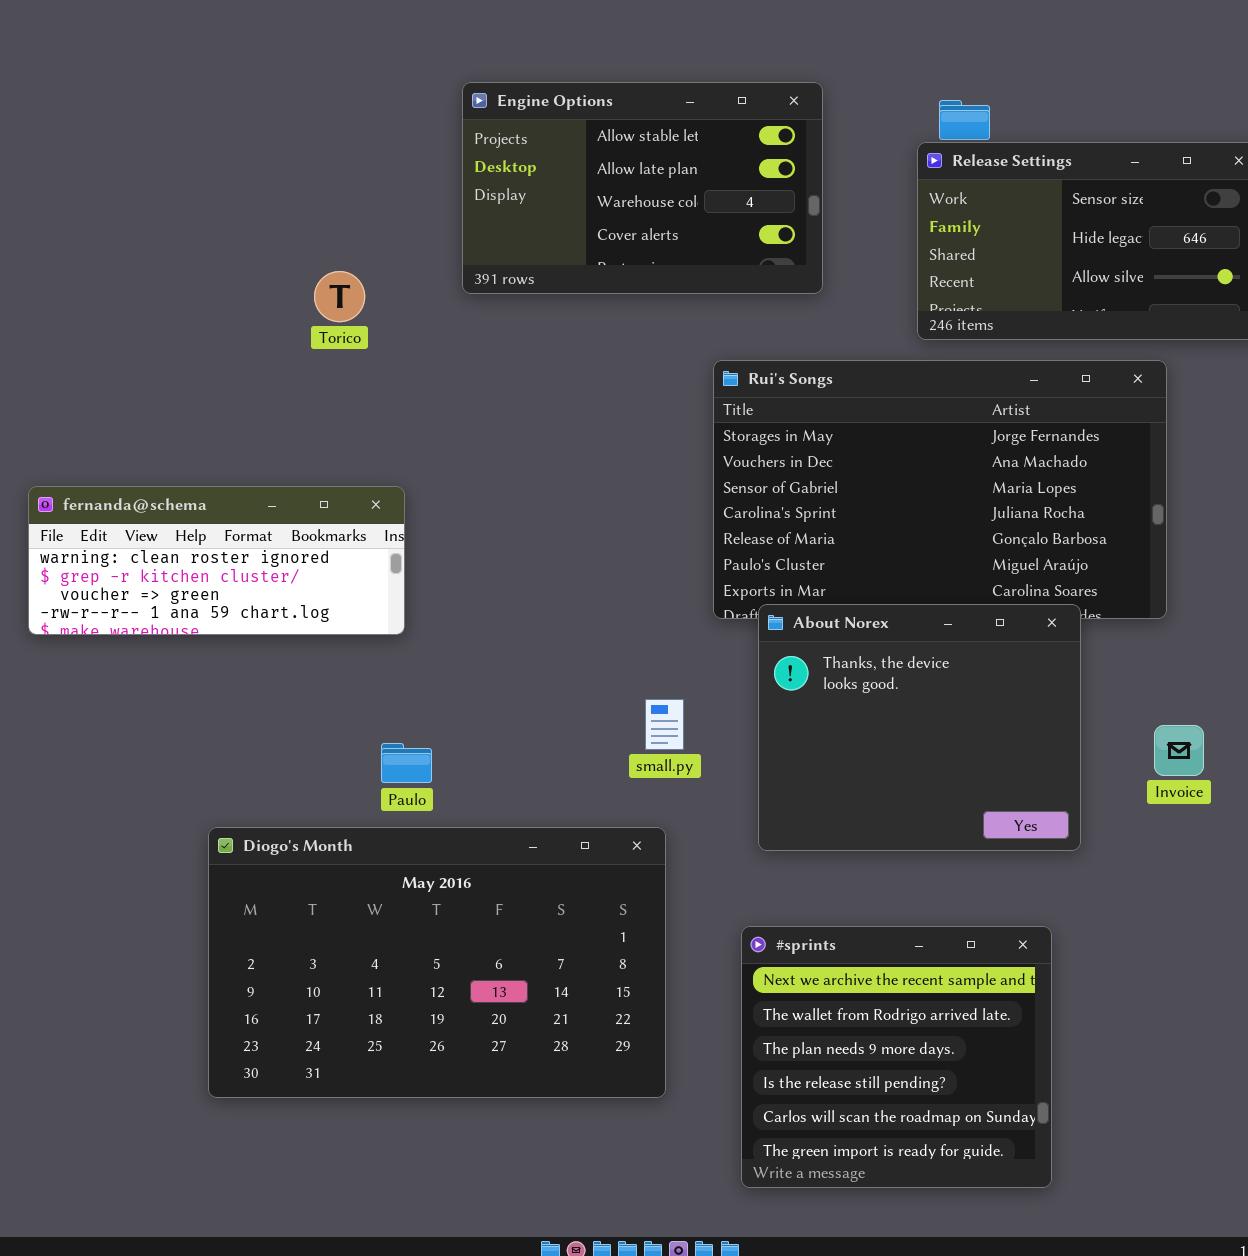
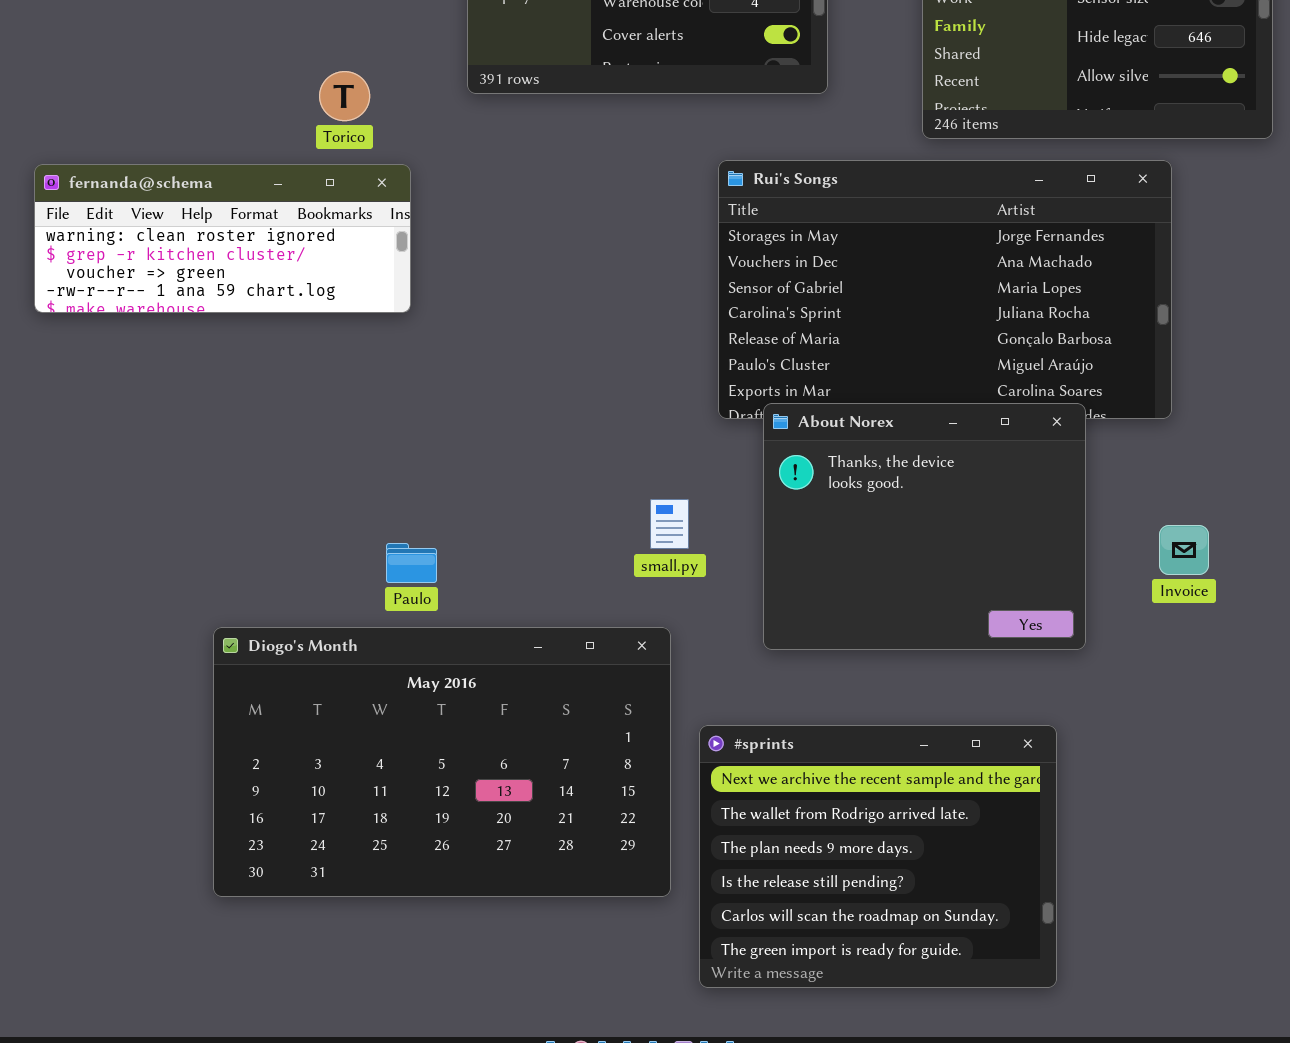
fernanda@schema: [28,486,405,635] -> [34,164,411,313], moved
#sprints: [741,926,1052,1188] -> [699,725,1057,988], resized

